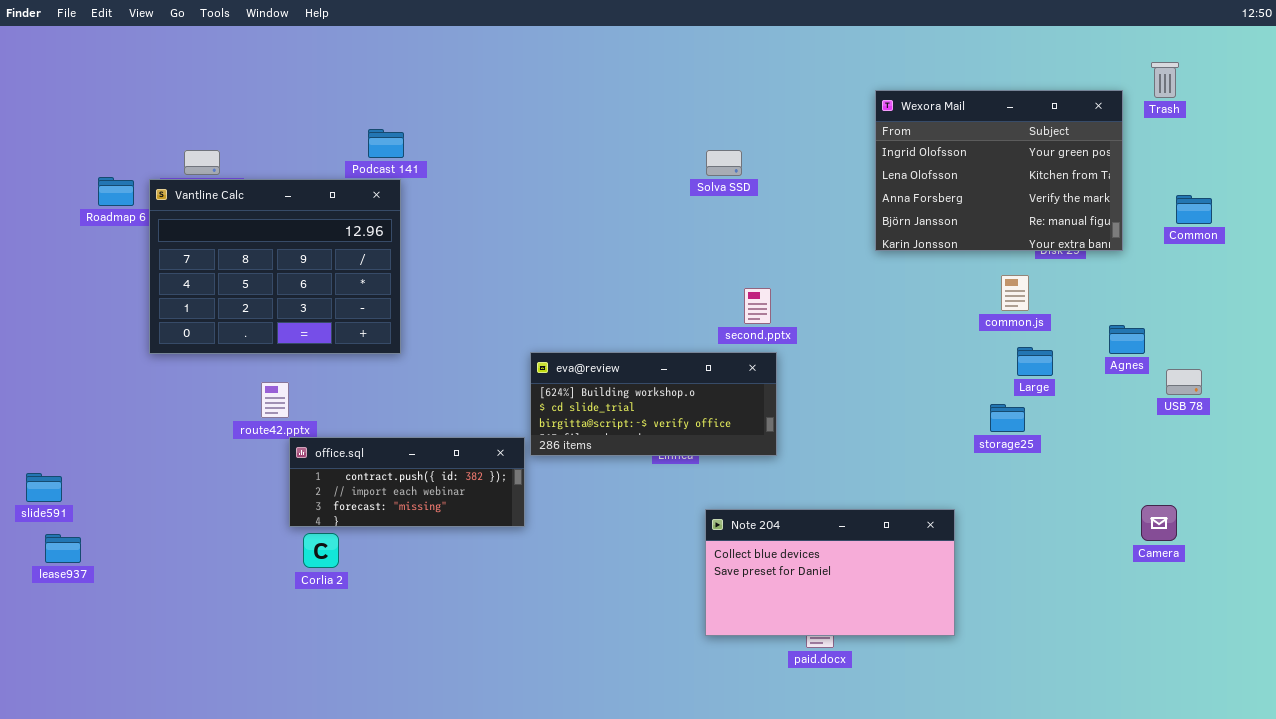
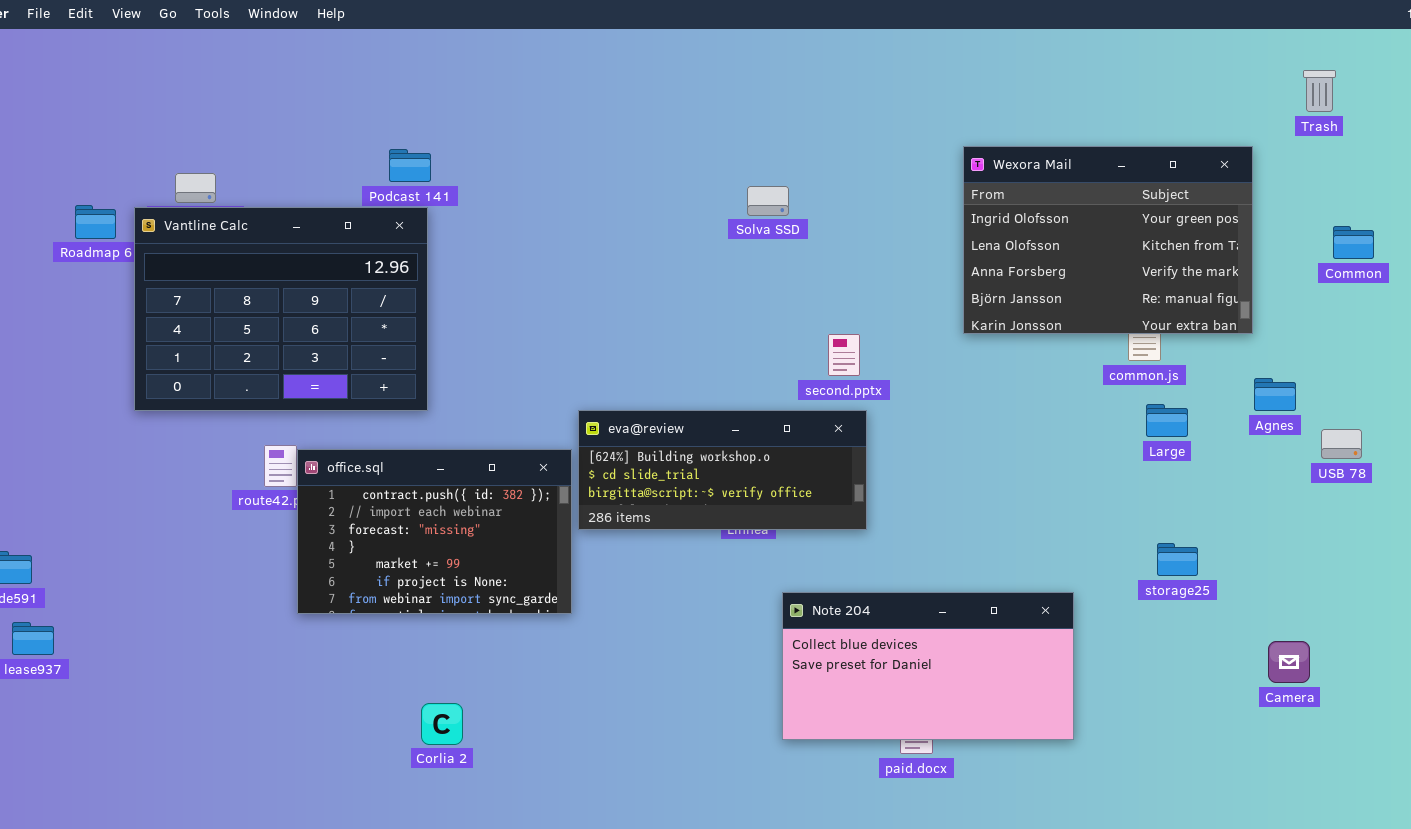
Wexora Mail: [875,90,1123,251] -> [963,146,1253,334], moved
Solva SSD: [706,150,742,176] -> [747,186,789,216], moved
storage25: [990,404,1025,432] -> [1157,543,1198,576], moved
office.sql: [289,437,525,527] -> [297,449,572,614], resized
Camera: [1141,505,1177,541] -> [1268,641,1310,683], moved
Corlia 2: [303,533,339,568] -> [421,703,463,745], moved

